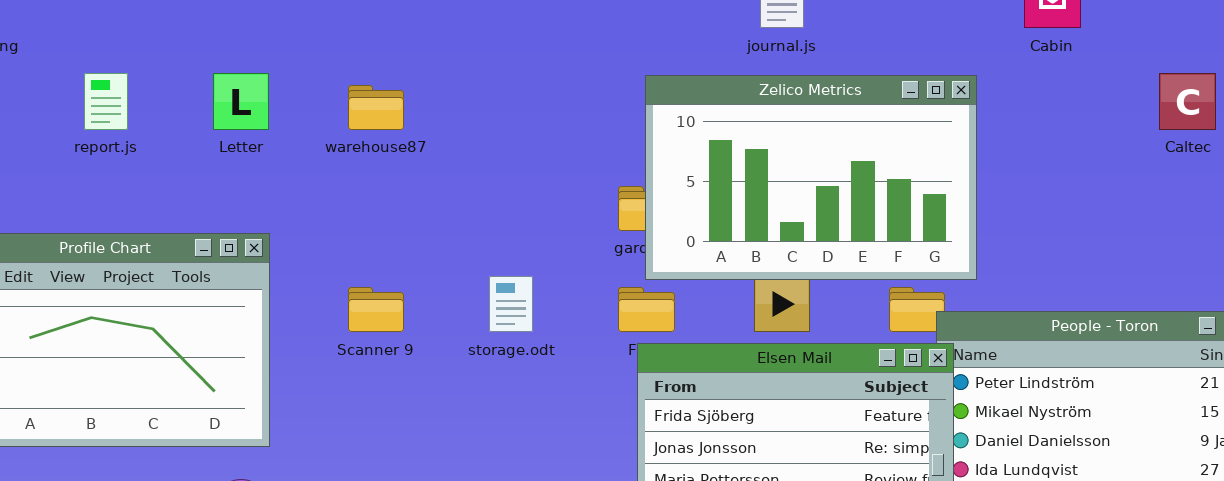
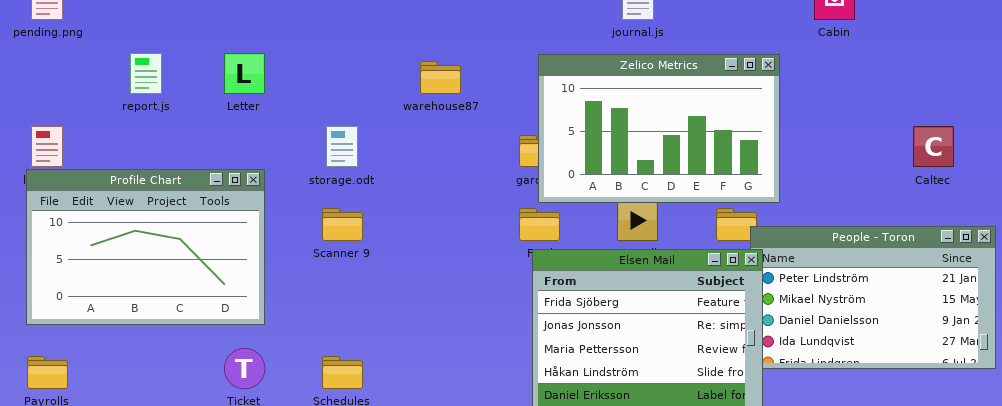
Caltec: [1159,73,1216,130] -> [913,126,954,167], moved
warehouse87: [348,85,404,130] -> [420,61,461,94], moved
storage.odt: [489,276,533,332] -> [326,126,358,167], moved

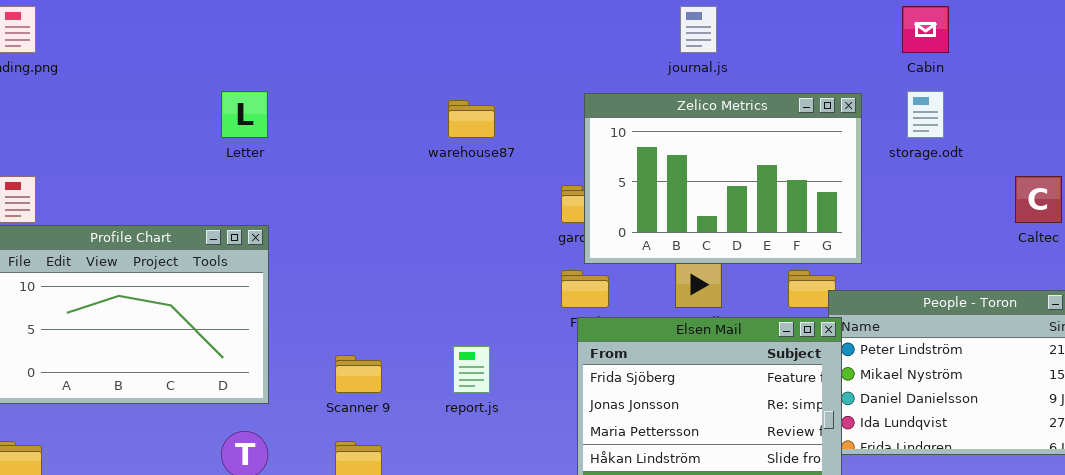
report.js: [130,53,162,94] -> [453,346,490,393], moved
storage.odt: [326,126,358,167] -> [907,91,944,138], moved
Scanner 9: [322,208,363,241] -> [335,355,382,393], moved

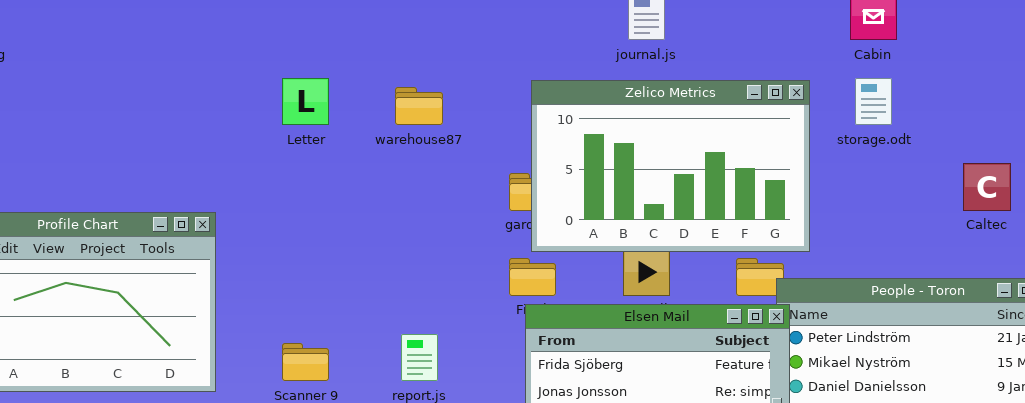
Letter: [221,91,268,138] -> [282,78,329,125], moved

